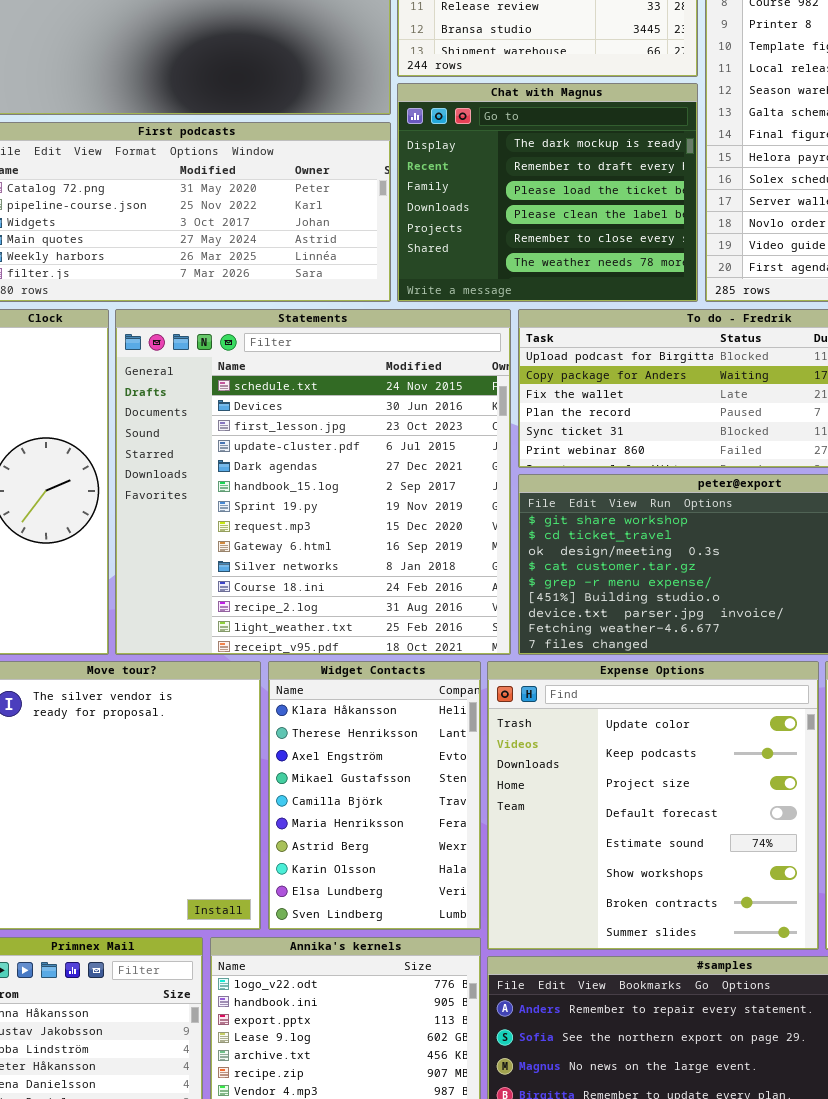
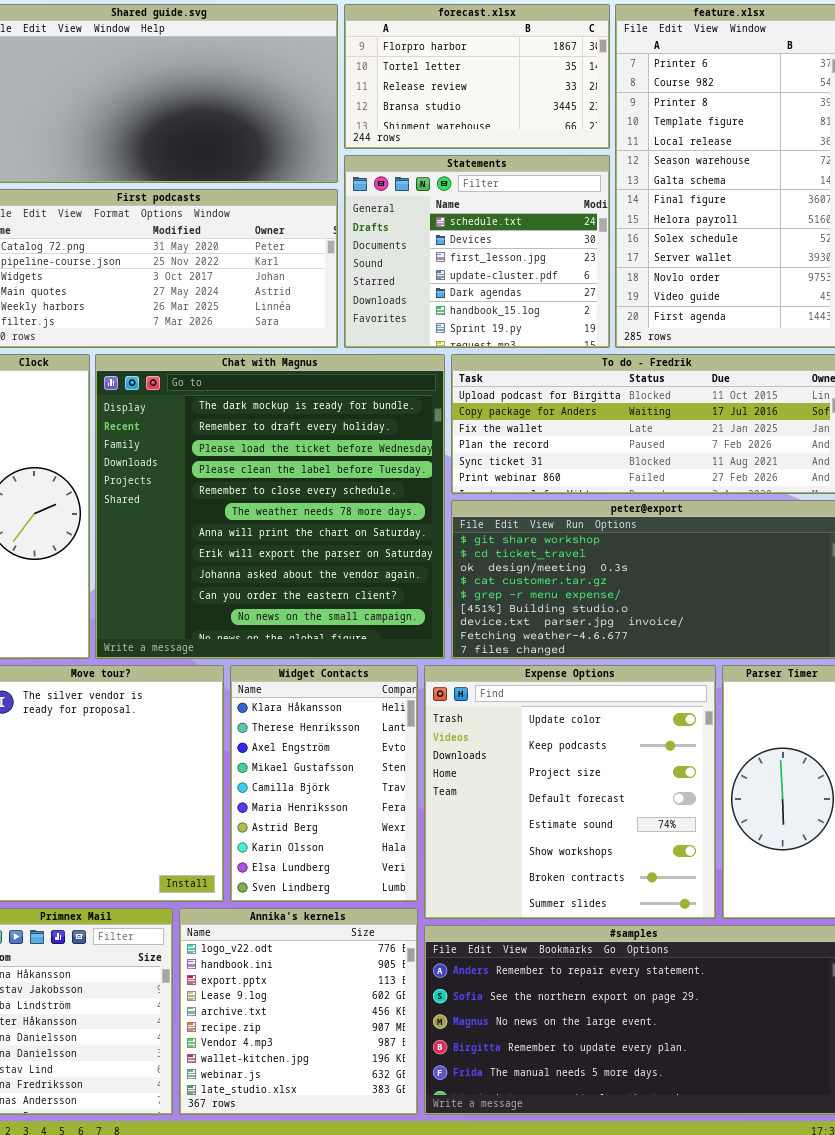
Chat with Magnus: [397,83,698,302] -> [95,354,445,659], moved, resized
Statements: [115,309,511,655] -> [344,155,610,348], moved, resized

